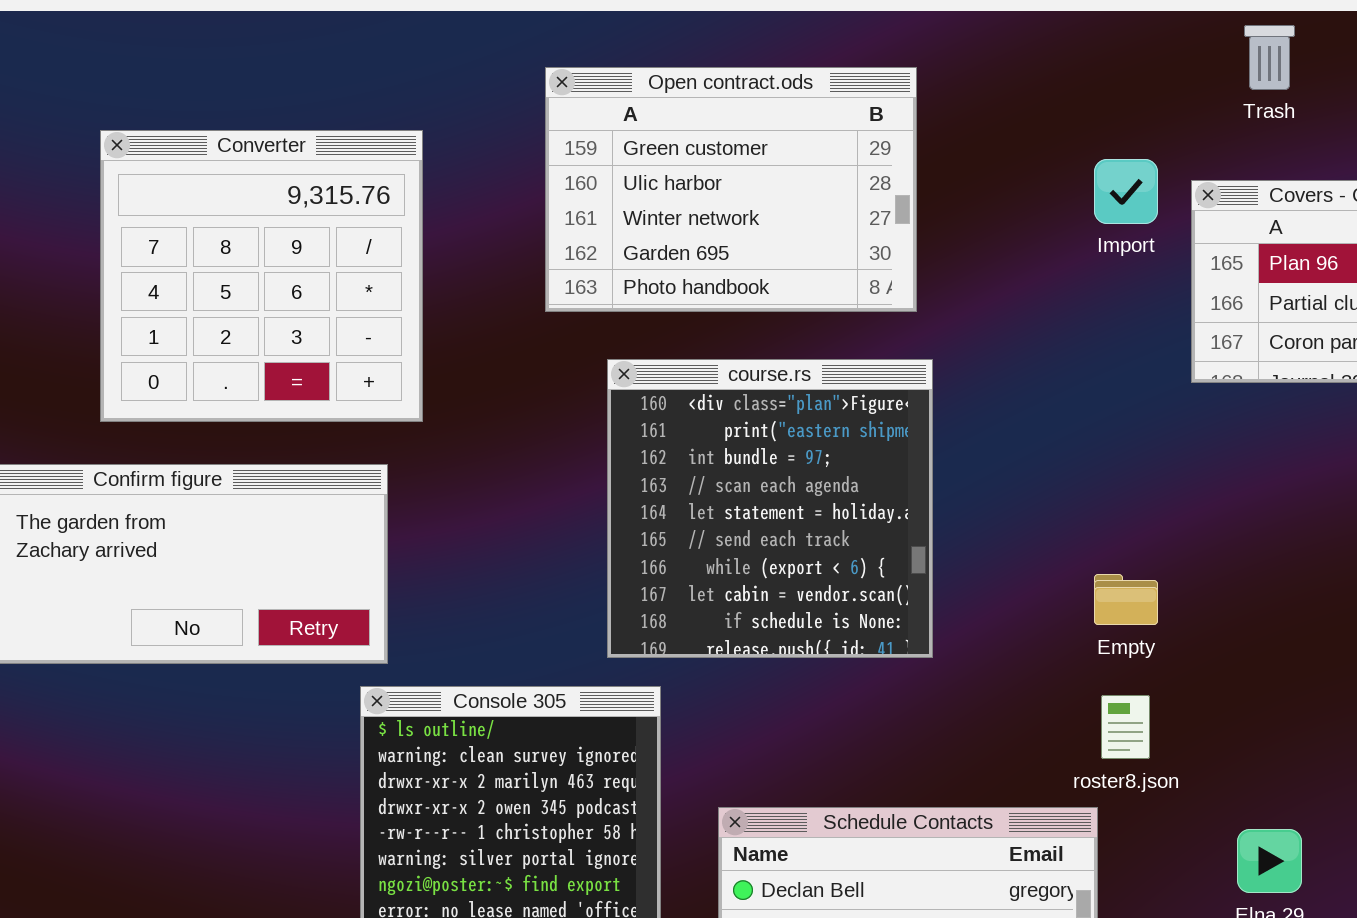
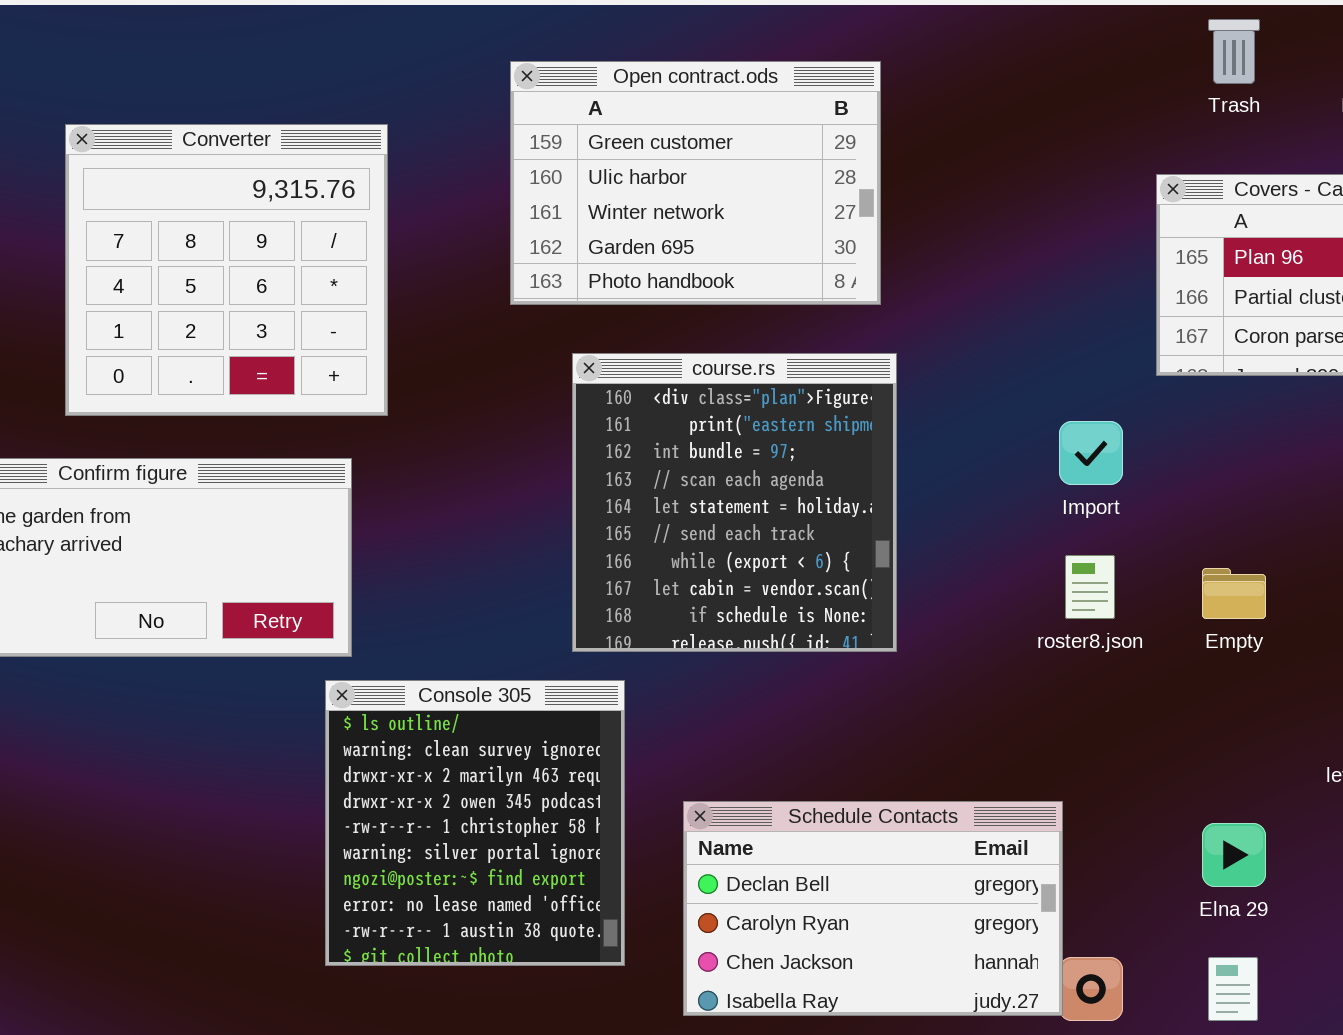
Import: [1094,159,1158,224] -> [1059,421,1123,485], moved
Empty: [1094,574,1158,625] -> [1202,568,1266,619], moved
roster8.json: [1101,695,1150,759] -> [1065,555,1115,619], moved

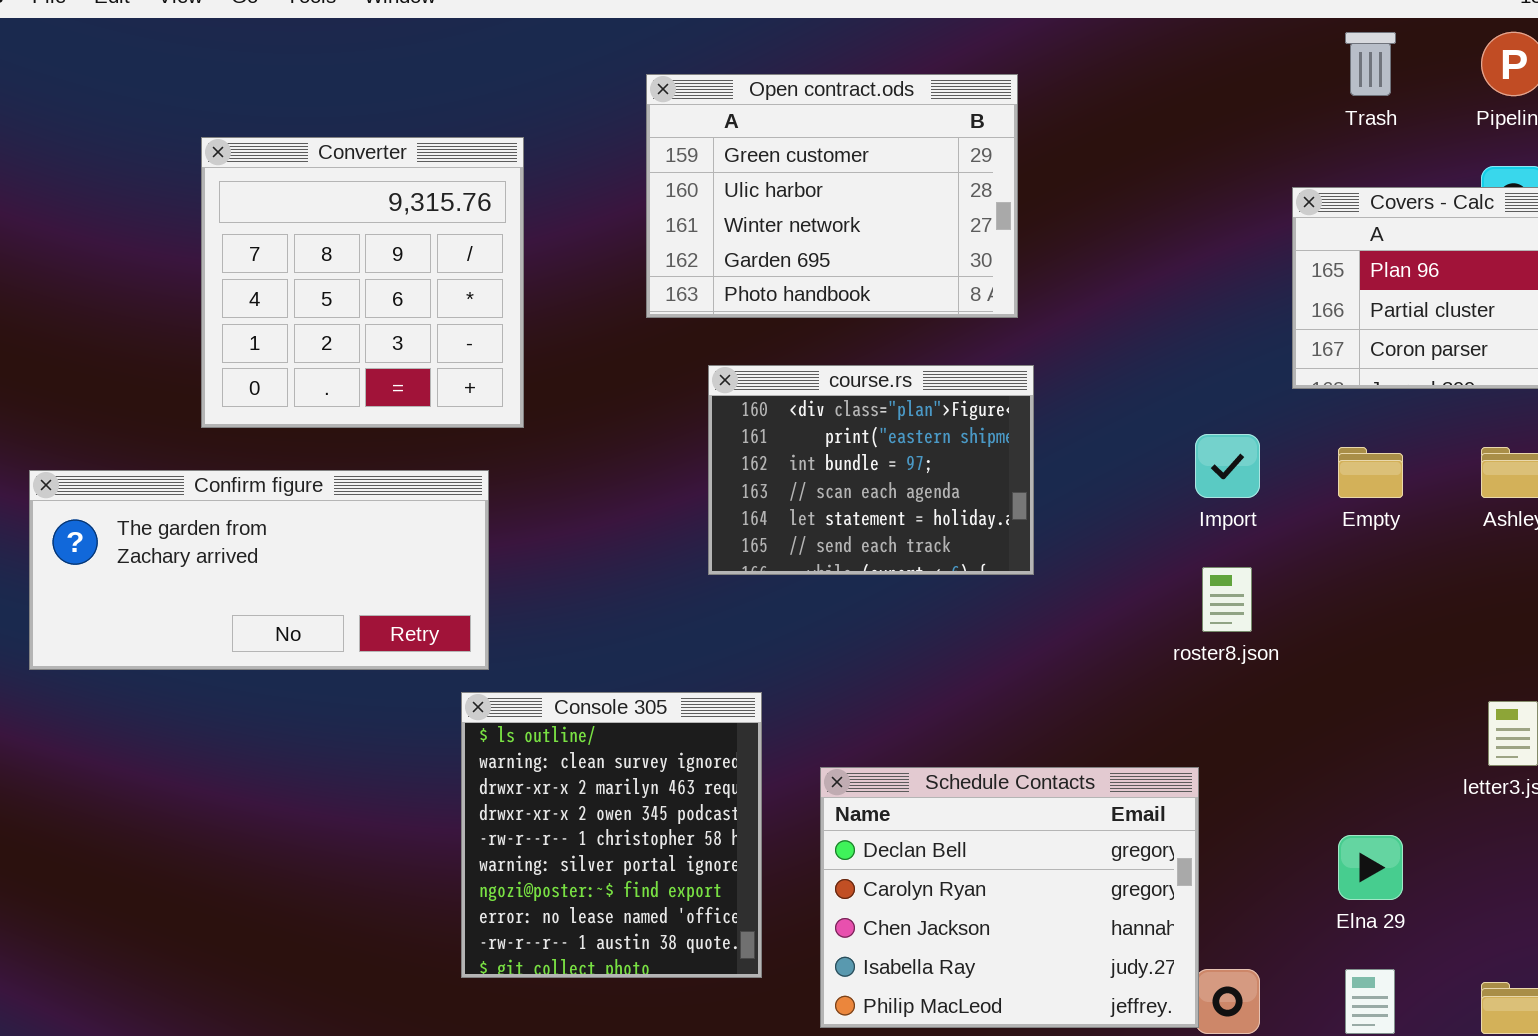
course.rs: [572,353,897,652] -> [708,365,1034,575], resized
Empty: [1202,568,1266,619] -> [1338,447,1403,498], moved
Schedule Contacts: [683,801,1063,1016] -> [820,767,1199,1028], resized

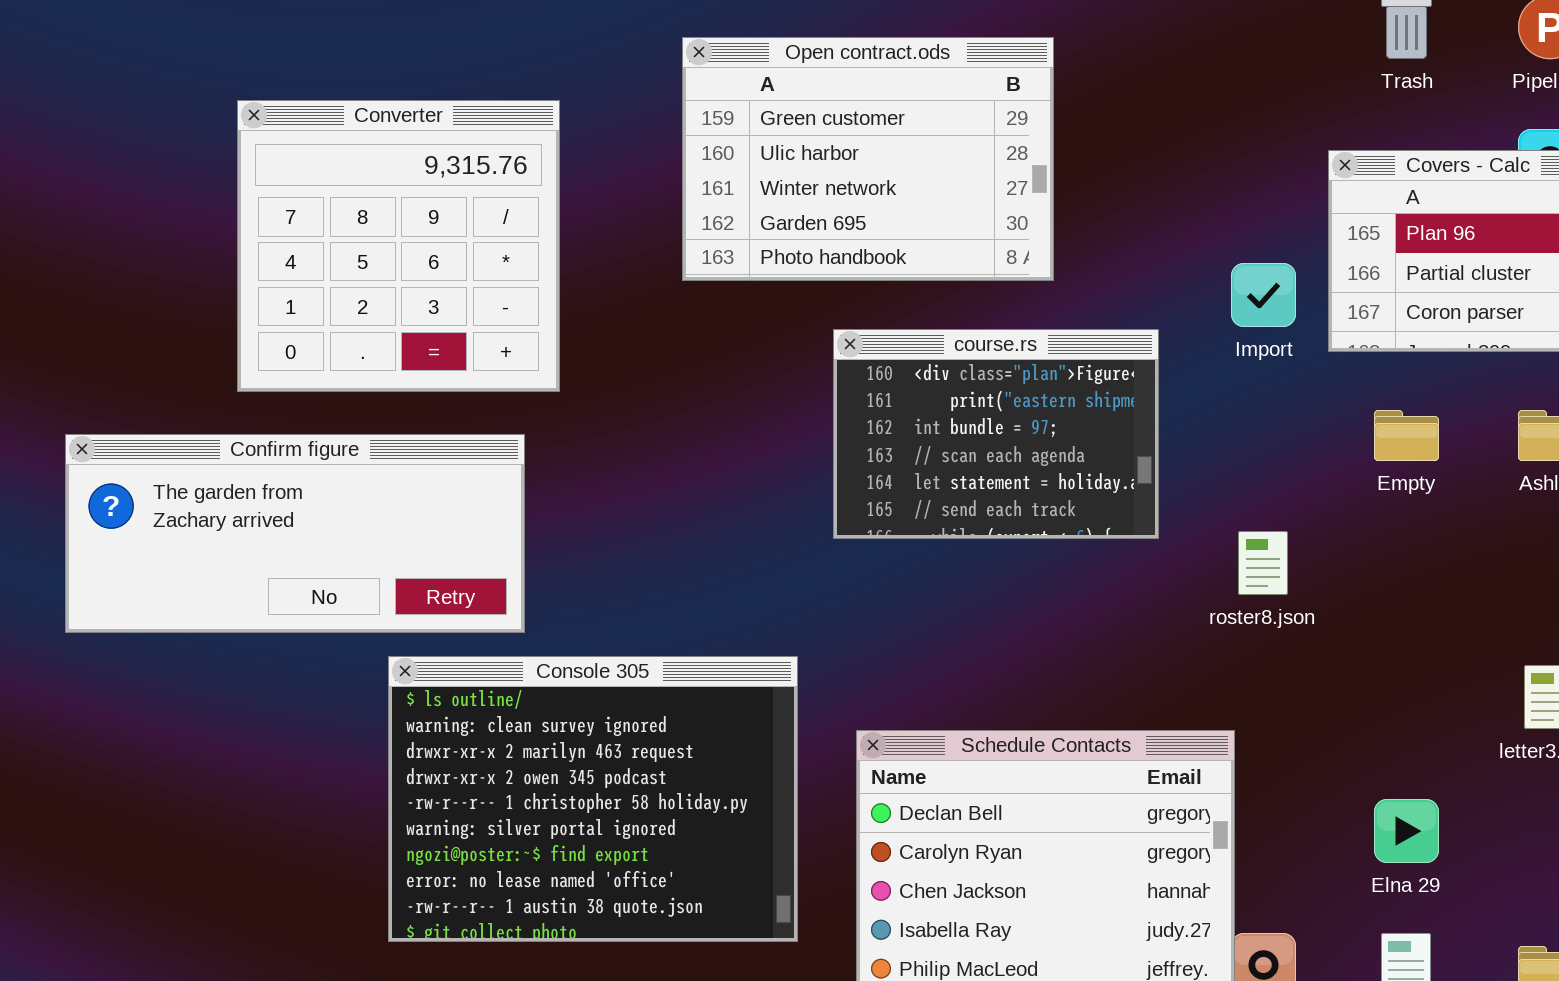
course.rs: [708,365,1034,575] -> [833,329,1159,539], moved
Import: [1195,434,1260,498] -> [1231,263,1296,327], moved
Console 305: [461,692,762,978] -> [388,656,798,942], resized

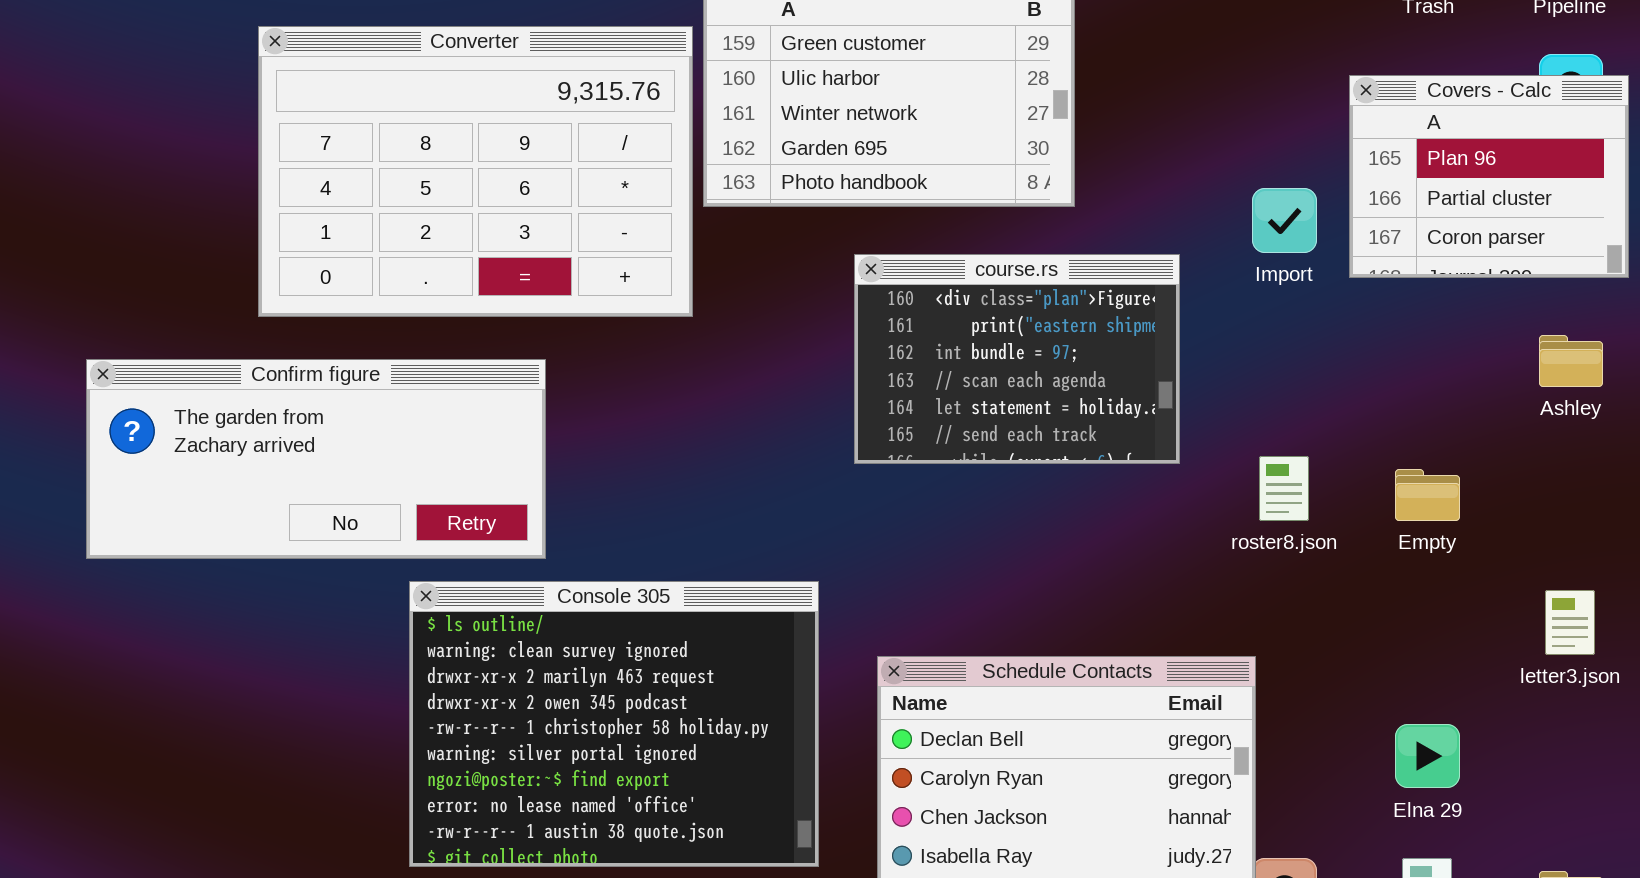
Converter: [237,100,560,392] -> [258,26,693,317], resized
Empty: [1374,410,1439,461] -> [1395,469,1460,521], moved

